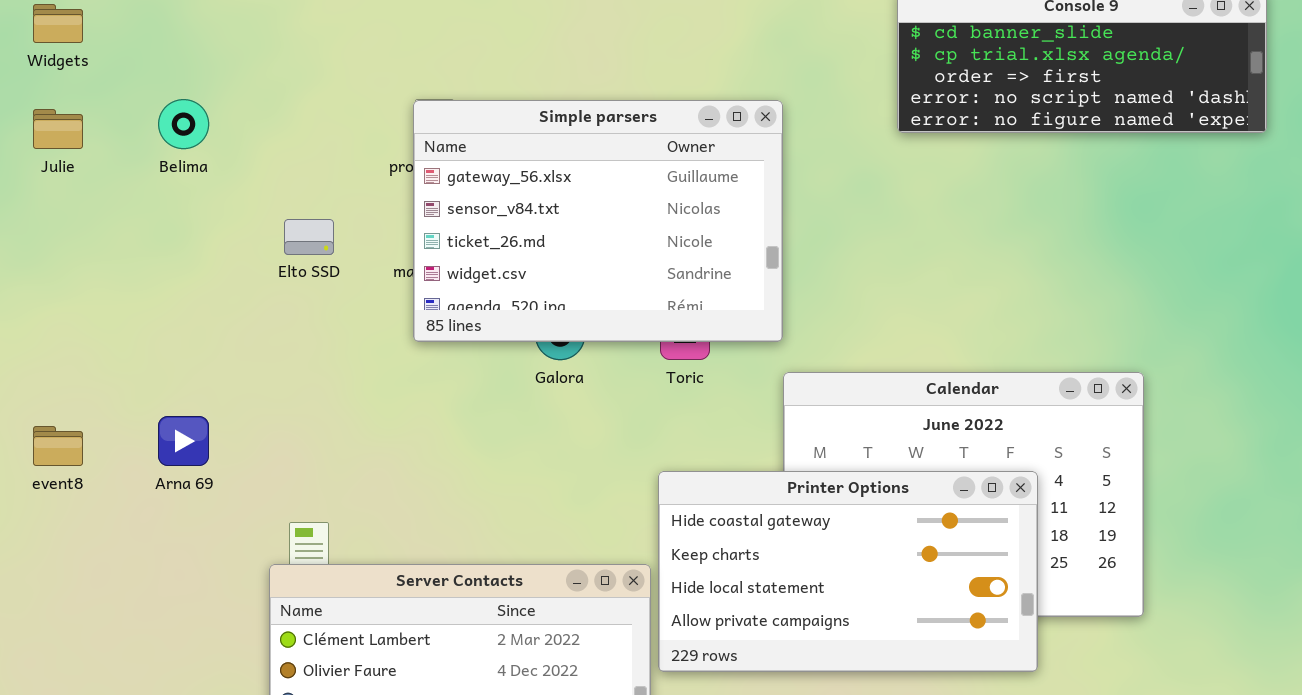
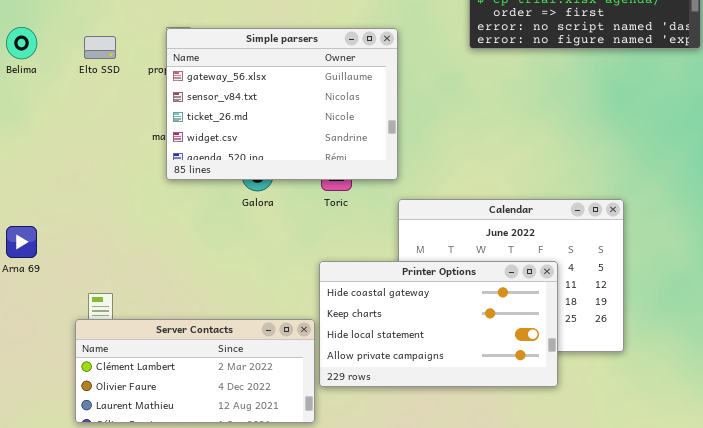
Elto SSD: [284,219,334,255] -> [84,36,116,59], moved

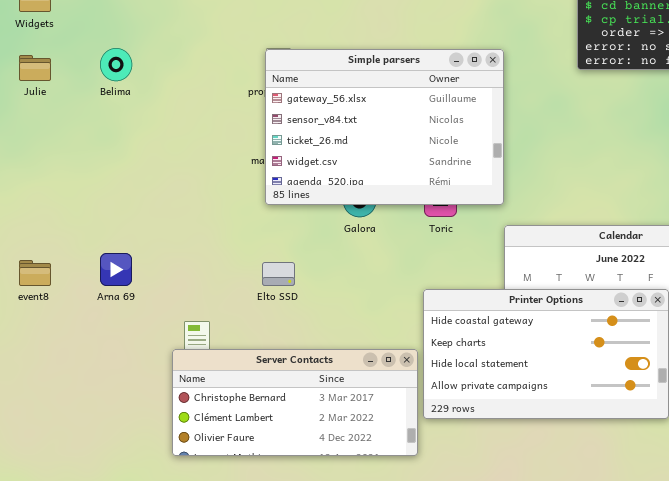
Elto SSD: [84,36,116,59] -> [262,262,295,286], moved
Server Contacts: [75,319,315,423] -> [172,349,418,456], scrolled up 1 row

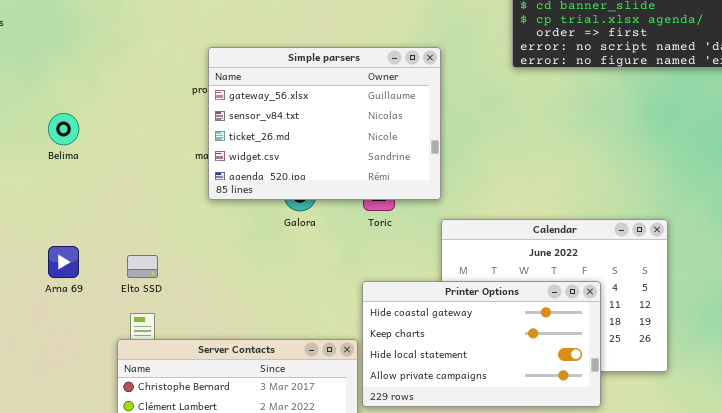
Belima: [100,48,132,81] -> [48,113,79,145], moved
Elto SSD: [262,262,295,286] -> [127,255,158,278], moved

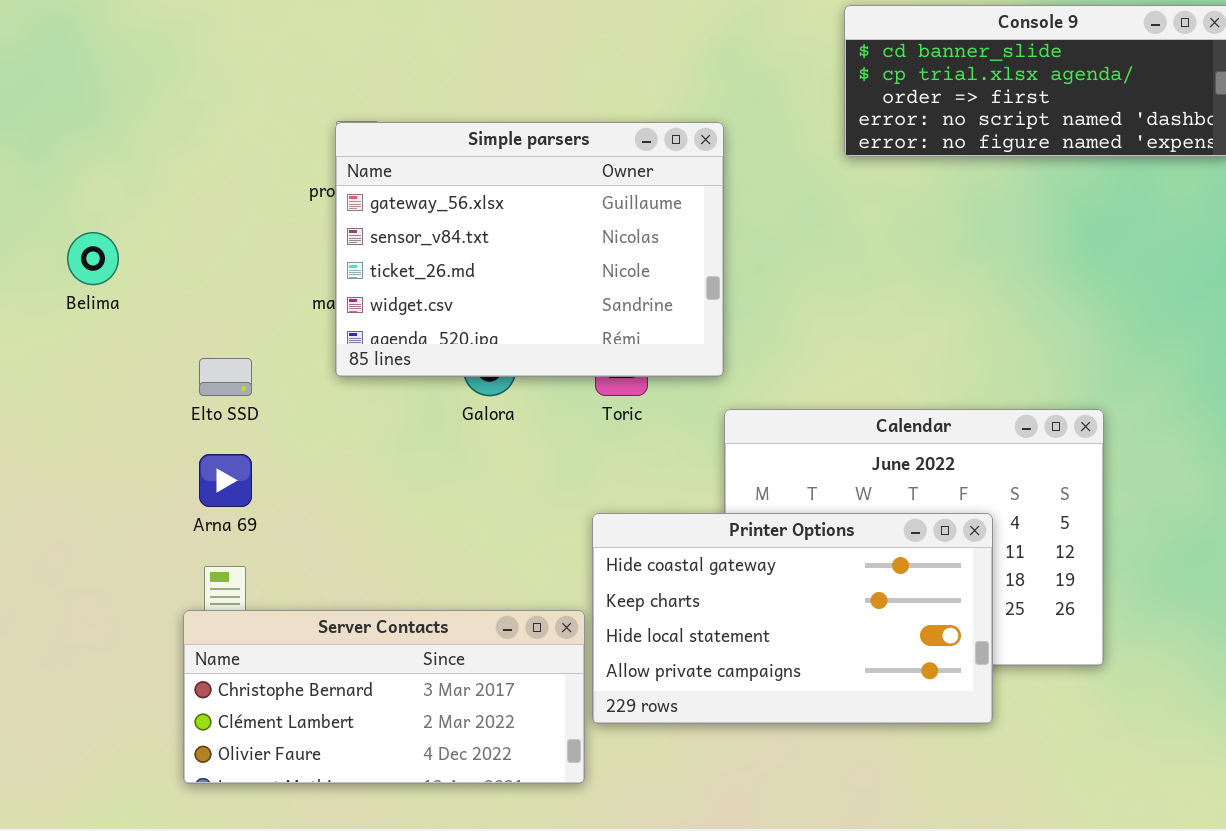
Arna 69: [48,246,79,278] -> [199,454,252,507], moved
Elto SSD: [127,255,158,278] -> [199,358,252,396], moved

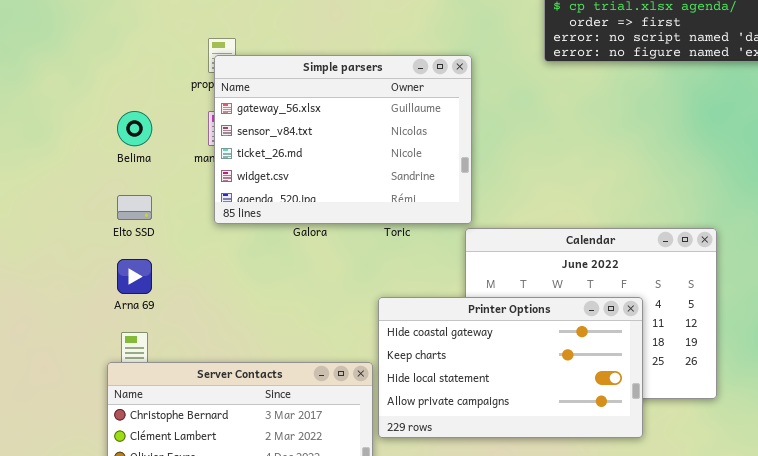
Simple parsers: [335,122,724,377] -> [214,55,472,224], moved
Belima: [67,232,119,285] -> [117,111,152,146], moved

